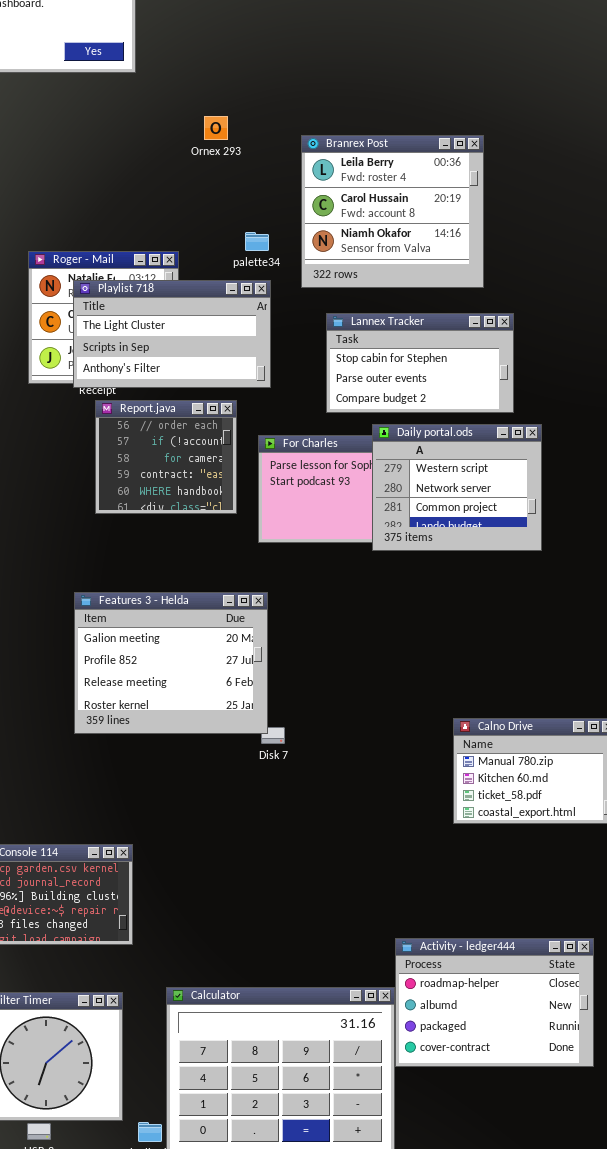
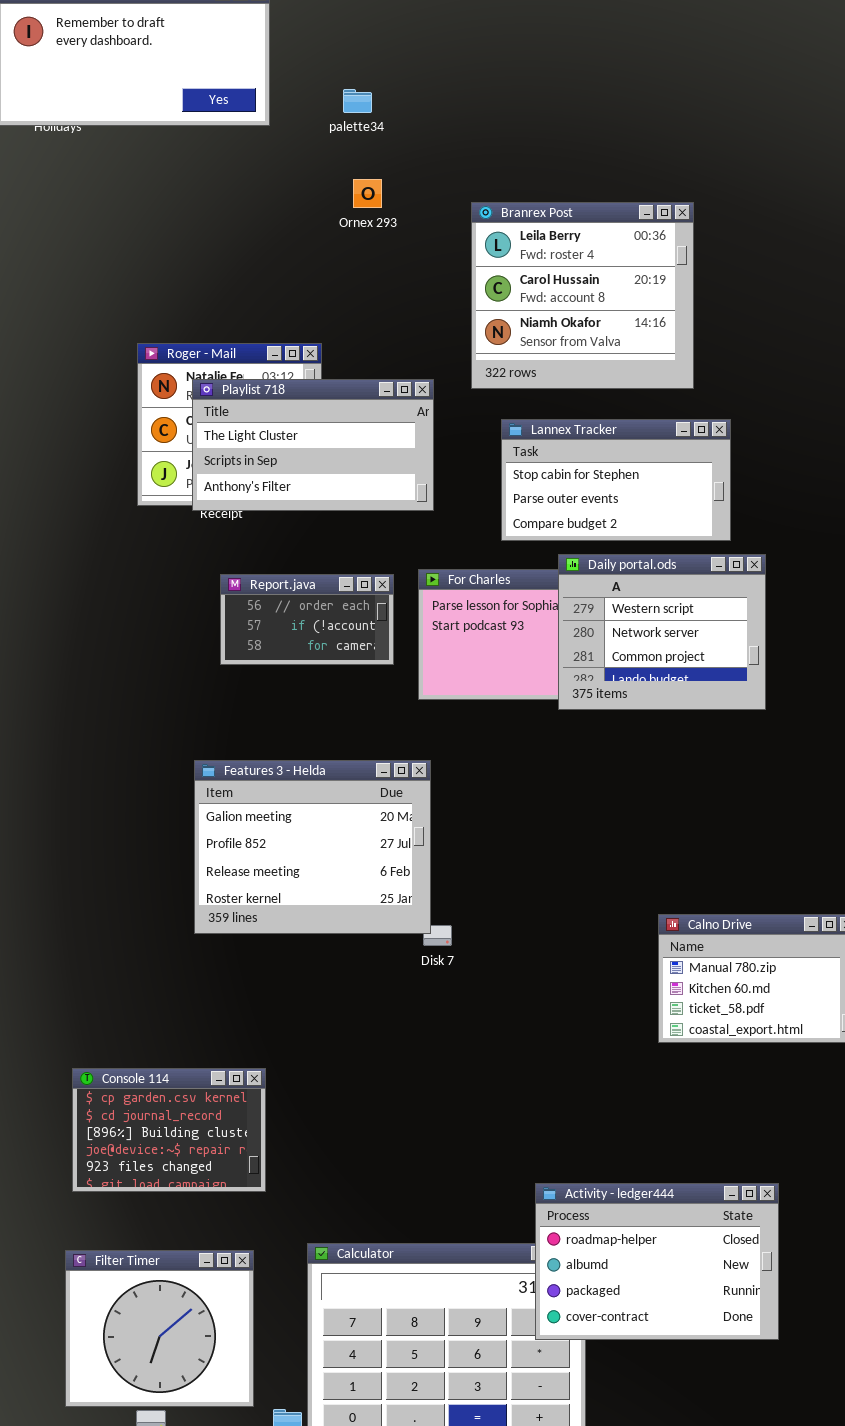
palette34: [245,232,269,251] -> [343,89,372,113], moved
Report.java: [95,400,237,514] -> [220,574,394,665], resized
Activity - ledger444: [395,938,594,1067] -> [535,1183,779,1340], moved

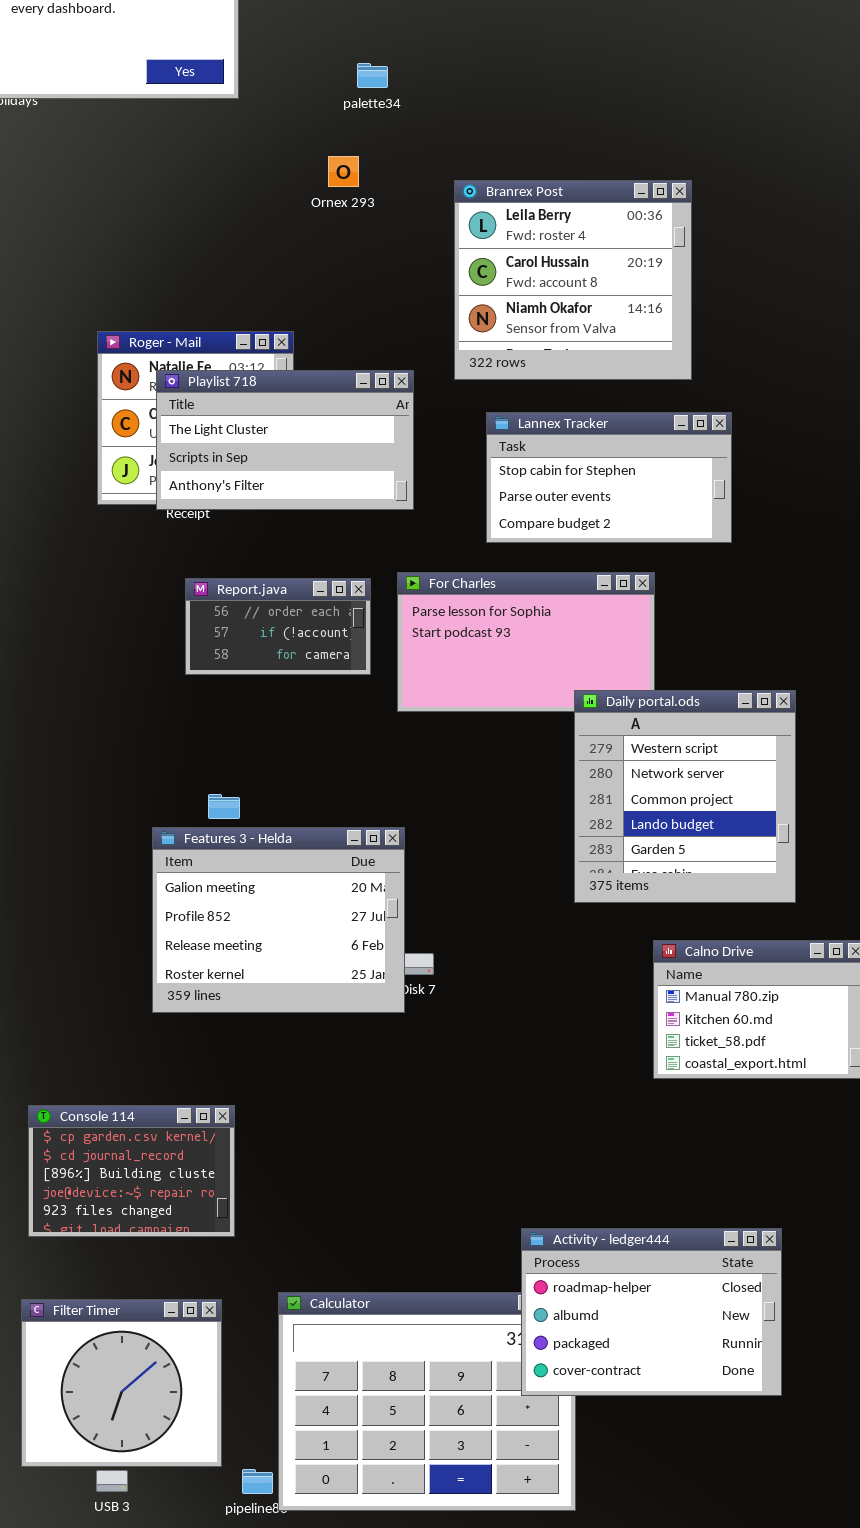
palette34: [343,89,372,113] -> [357,63,388,88], moved
Daily portal.ods: [558,554,766,710] -> [574,690,796,903], moved, resized
Features 3 - Helda: [194,760,431,934] -> [152,827,405,1013], moved

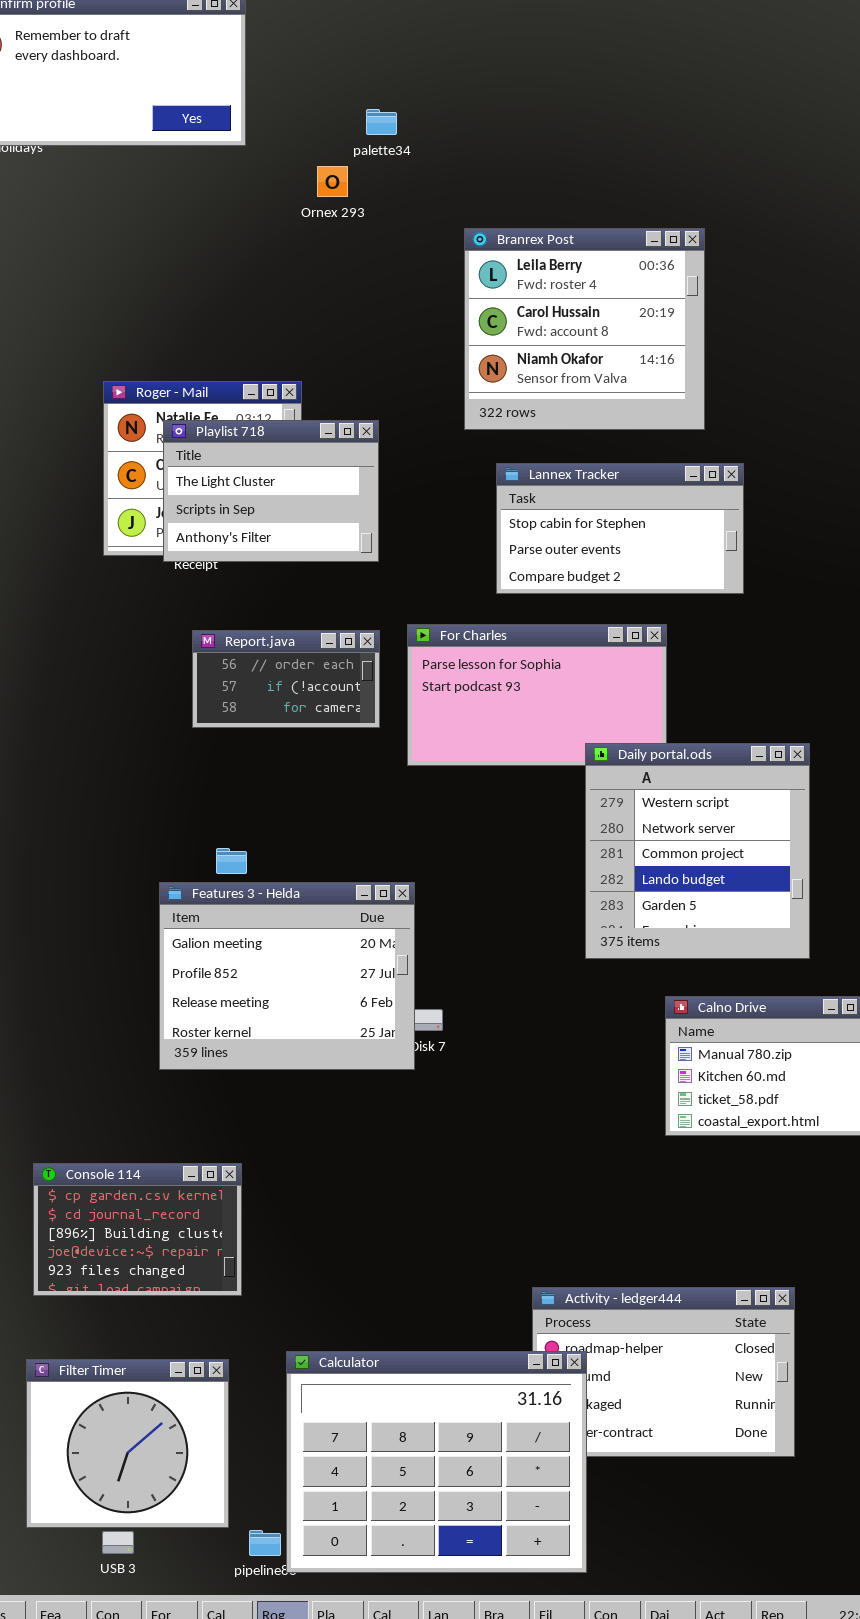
Ornex 293: [328,156,359,187] -> [317,166,348,197], moved
Playlist 718: [156,370,414,510] -> [163,420,379,562], resized
Calculator: [278,1292,576,1511] -> [286,1351,587,1573], raised

